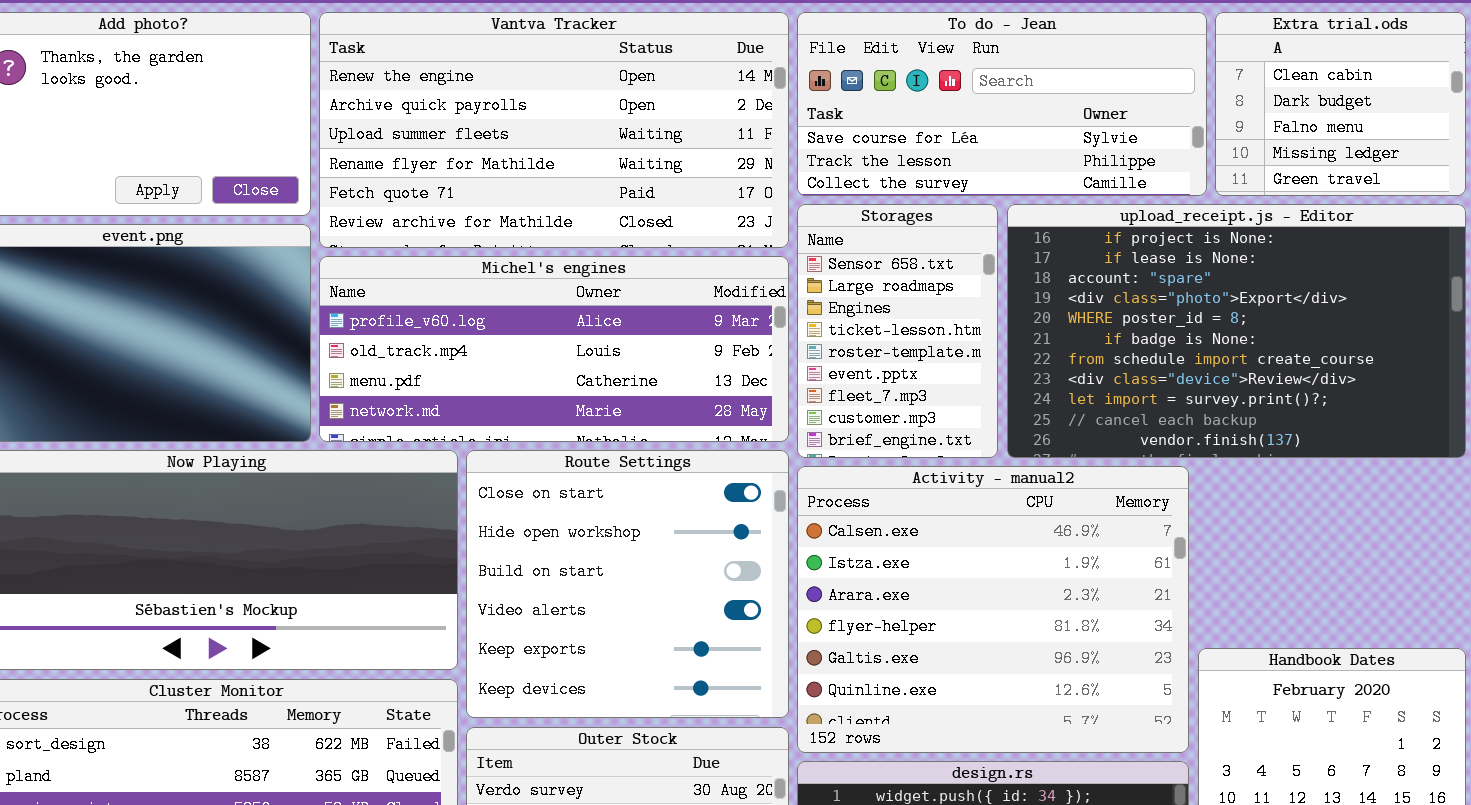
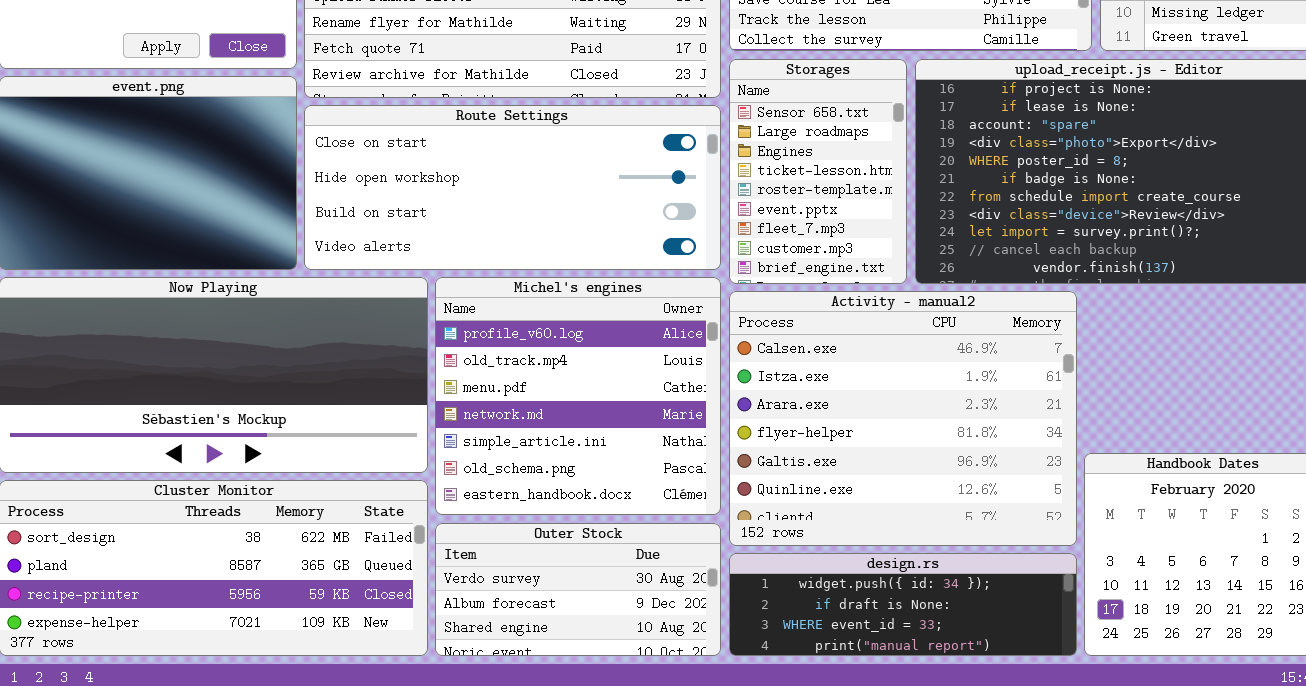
Michel's engines: [319,256,789,442] -> [435,277,721,515], moved, resized
Route Settings: [466,450,789,718] -> [304,105,721,270], moved, resized

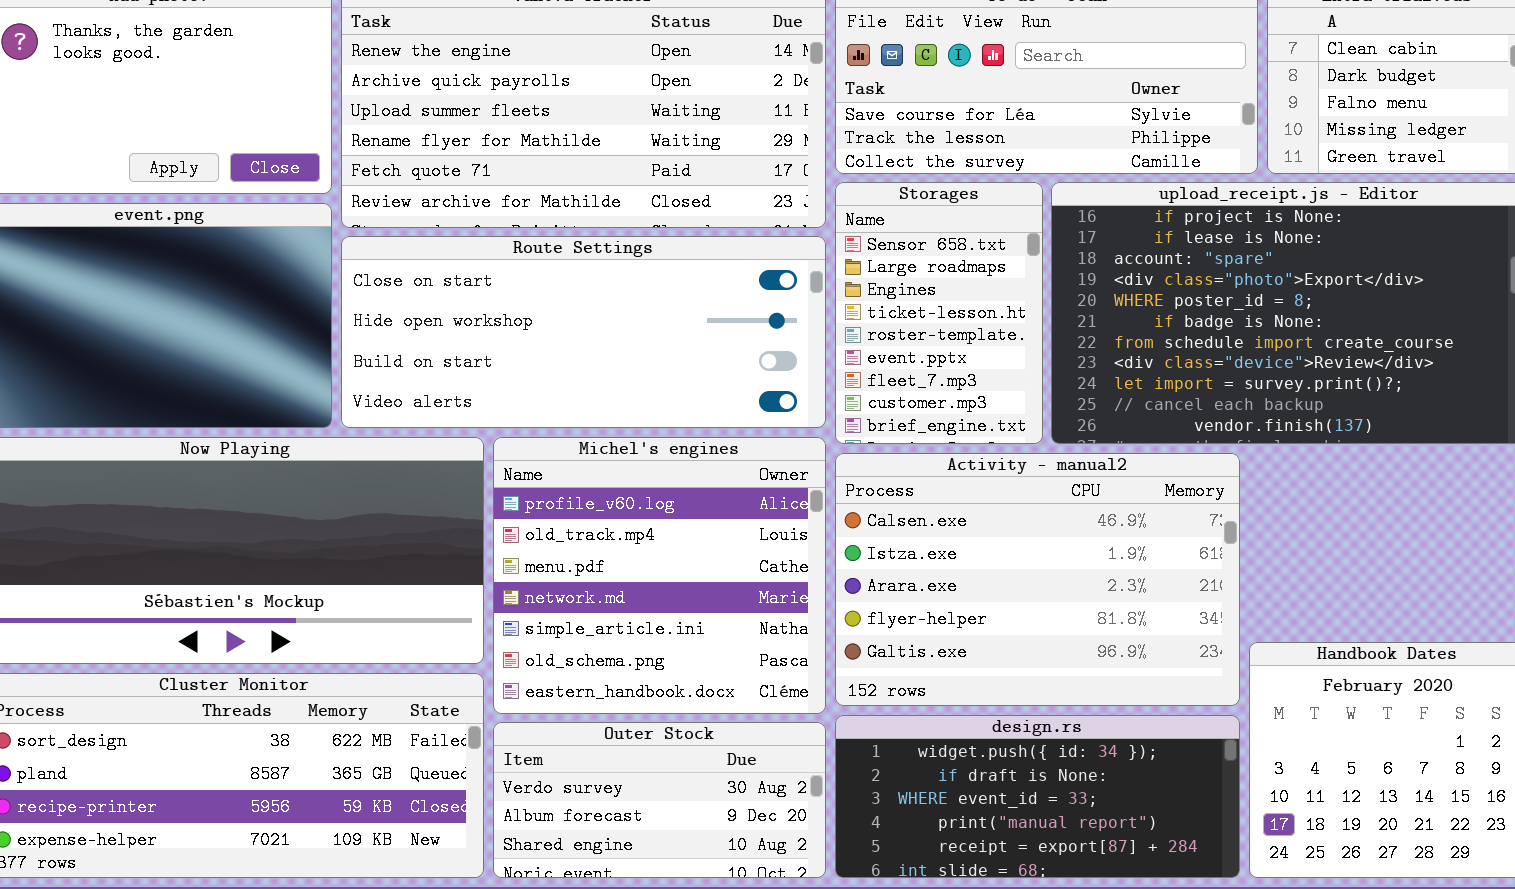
Activity - manual2: [729,291,1077,546] -> [835,453,1240,706], resized
design.rs: [729,553,1077,656] -> [835,715,1240,878], resized

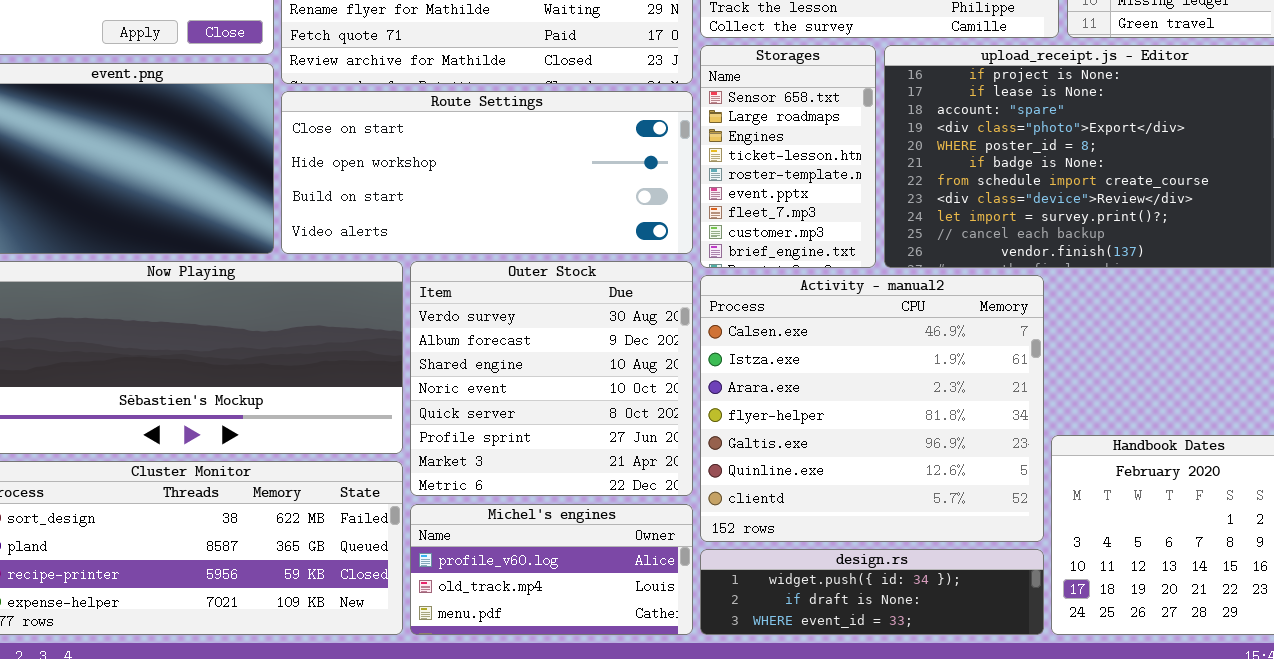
Michel's engines: [493,437,826,714] -> [410,504,693,635], moved, resized
Activity - manual2: [835,453,1240,706] -> [700,275,1044,542], resized
design.rs: [835,715,1240,878] -> [700,549,1044,635], resized
Outer Stock: [493,722,826,878] -> [410,261,693,496], moved, resized

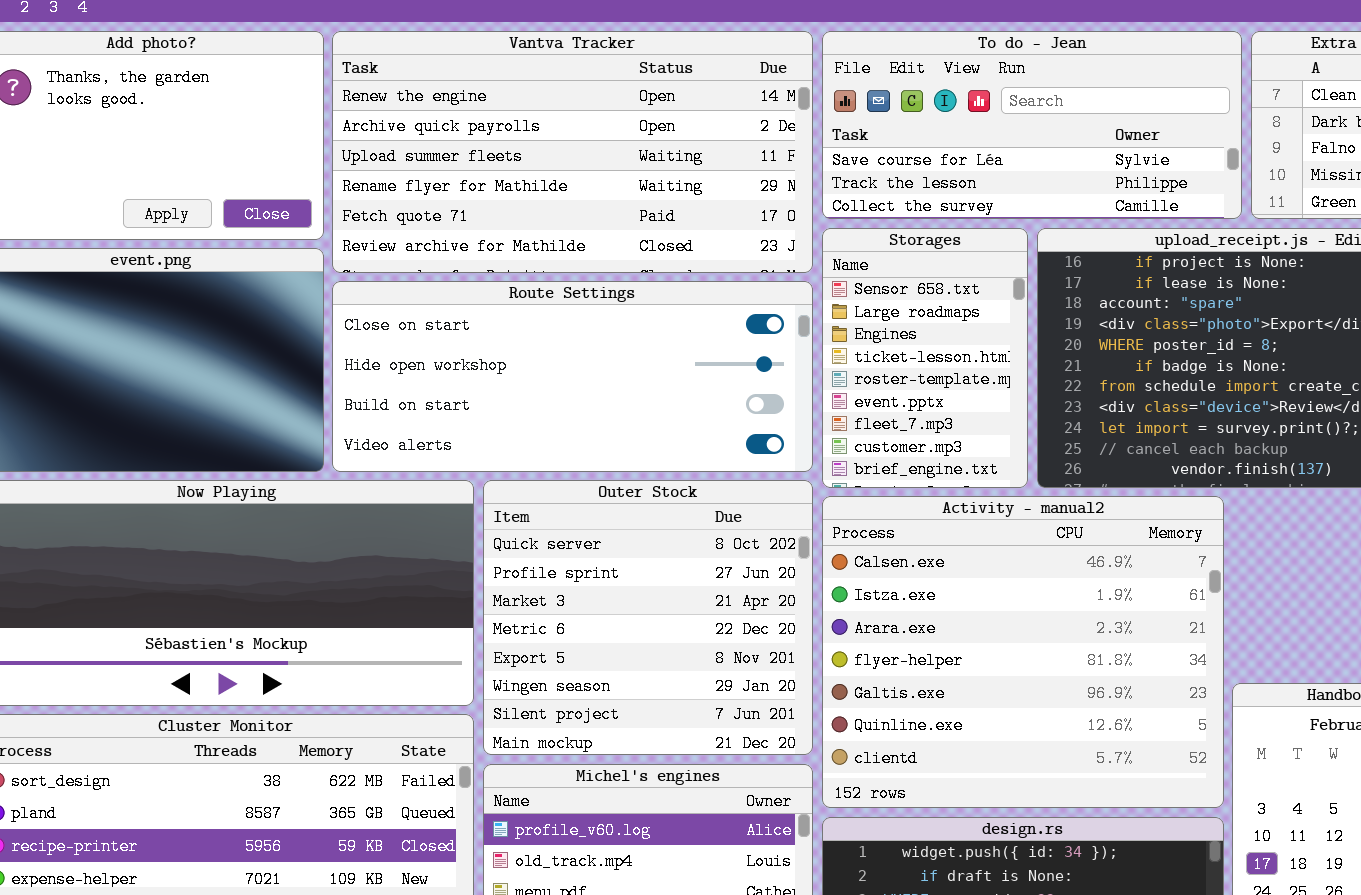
Outer Stock: [410,261,693,496] -> [483,480,813,755], scrolled down 4 rows

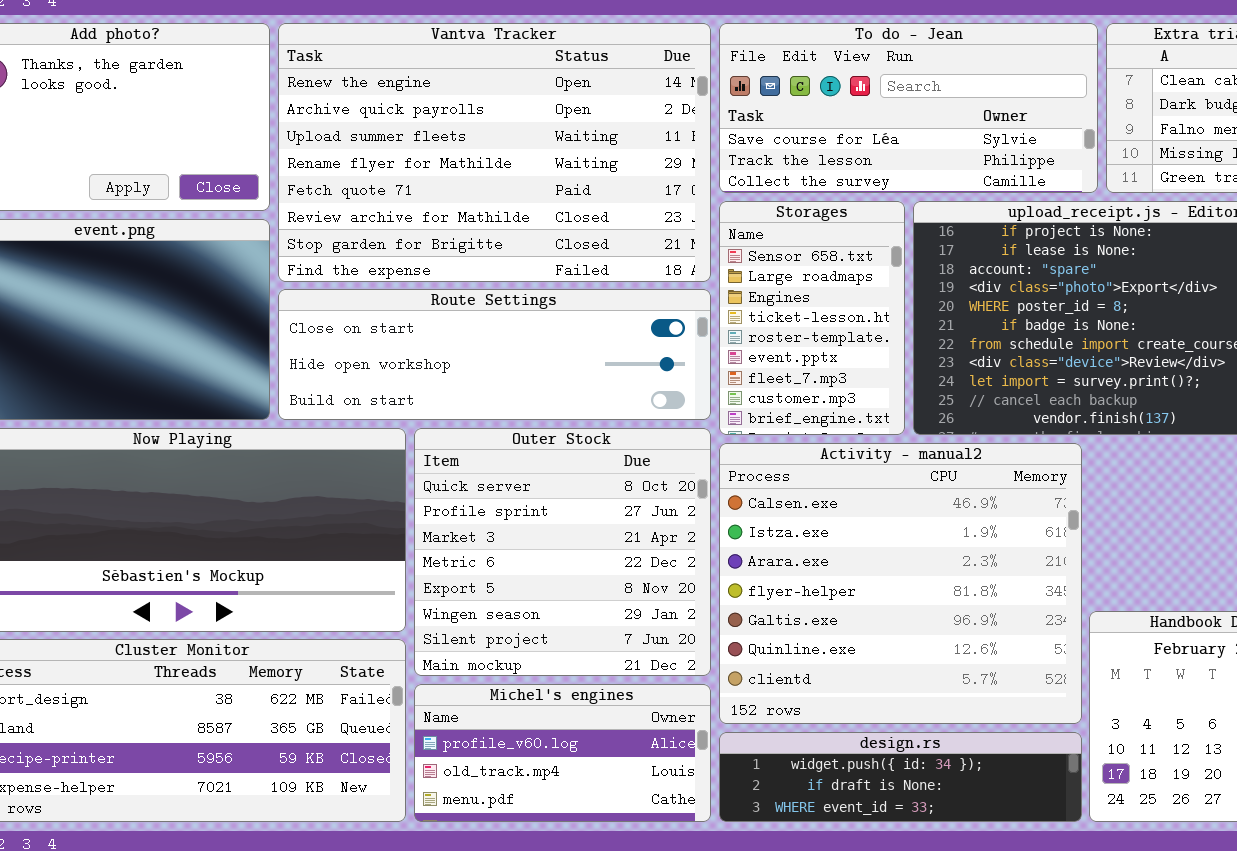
Vantva Tracker: [332,31,813,273] -> [278,23,711,282], resized
Route Settings: [332,281,813,472] -> [278,289,711,420], resized

